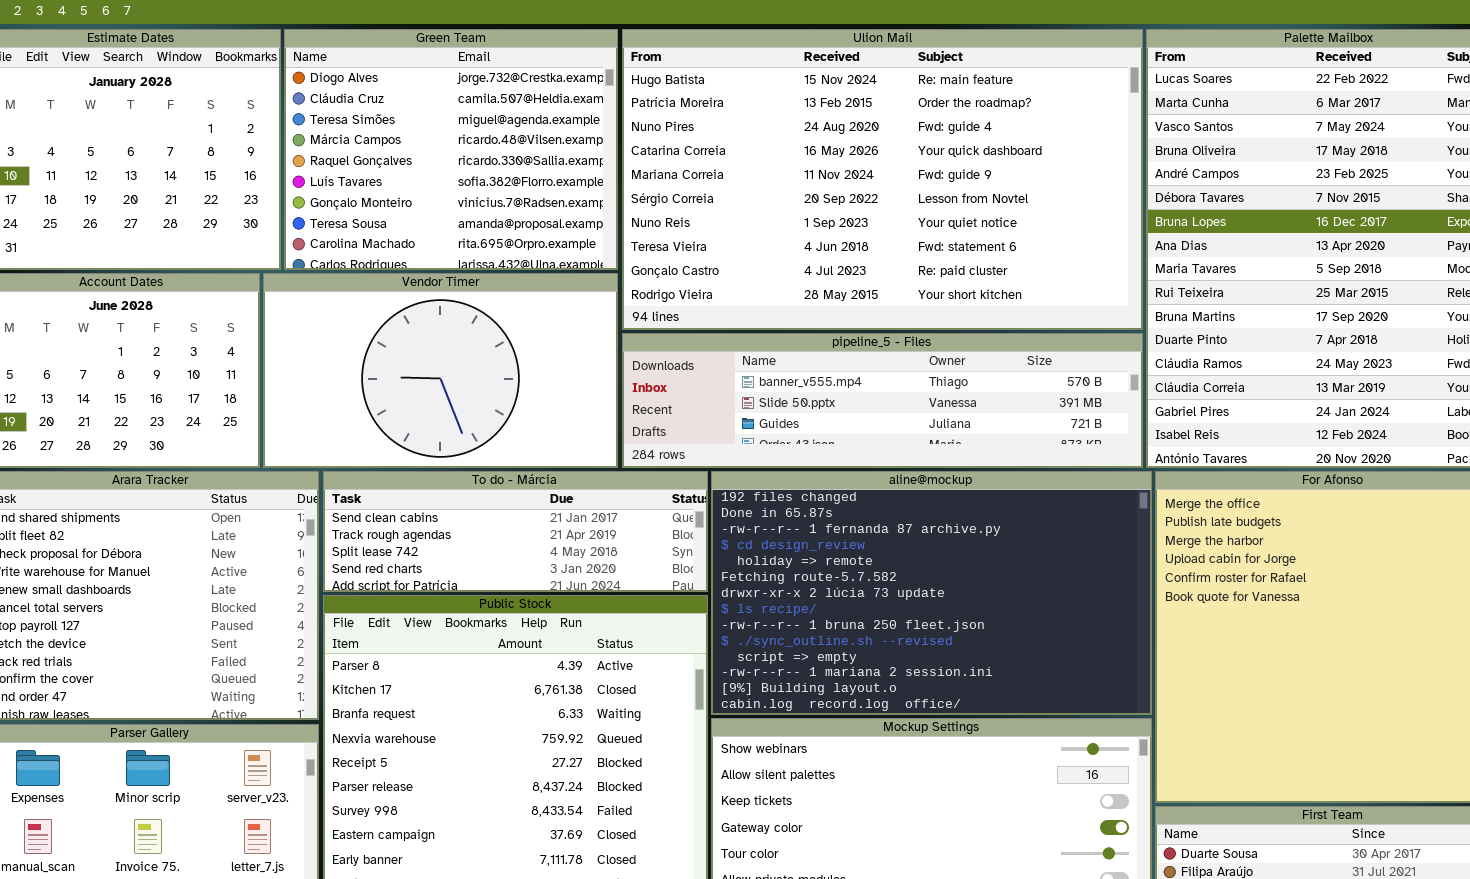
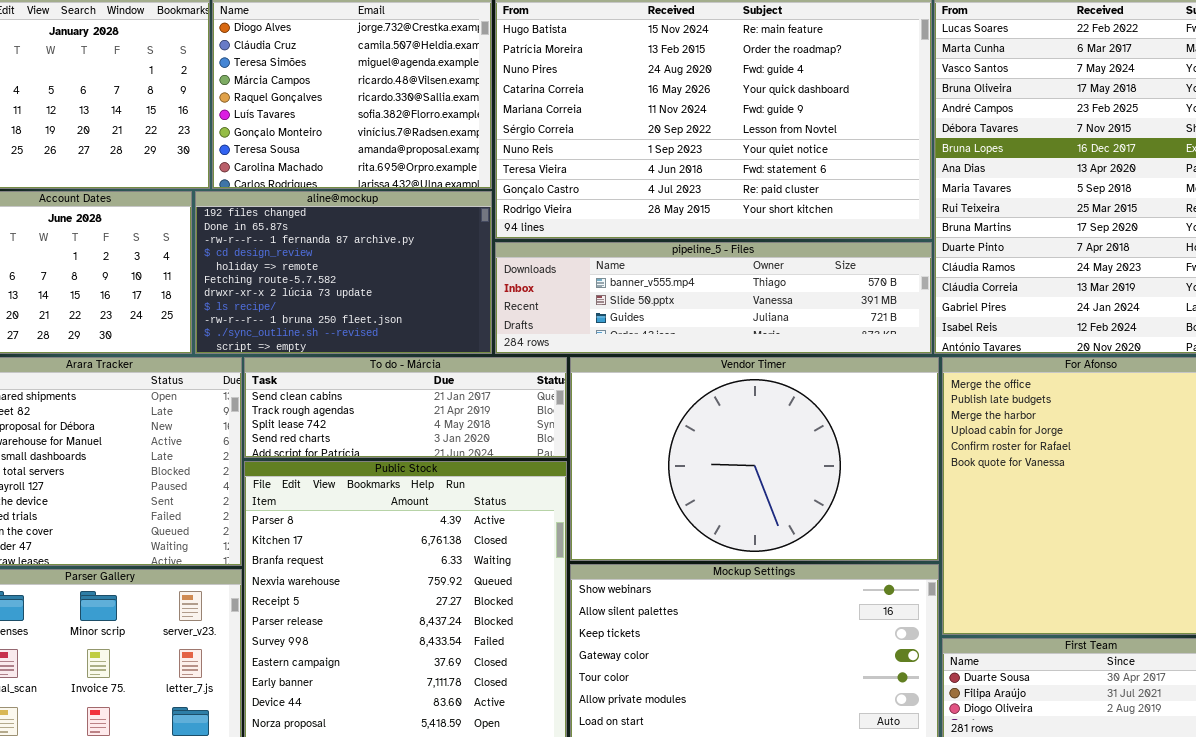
Vendor Timer: [263,273,618,468] -> [570,357,939,561], moved, resized
aline@mockup: [711,471,1152,715] -> [195,191,492,354], moved, resized

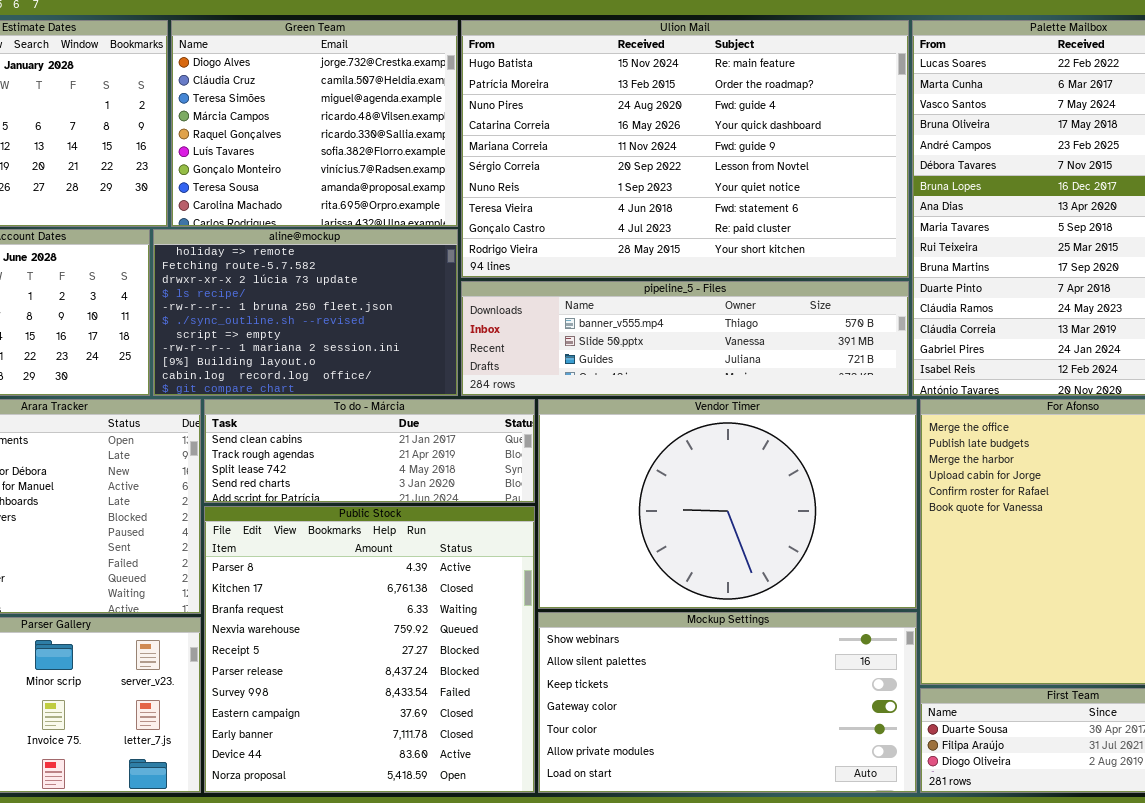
aline@mockup: [195,191,492,354] -> [153,229,458,396], scrolled down 4 rows

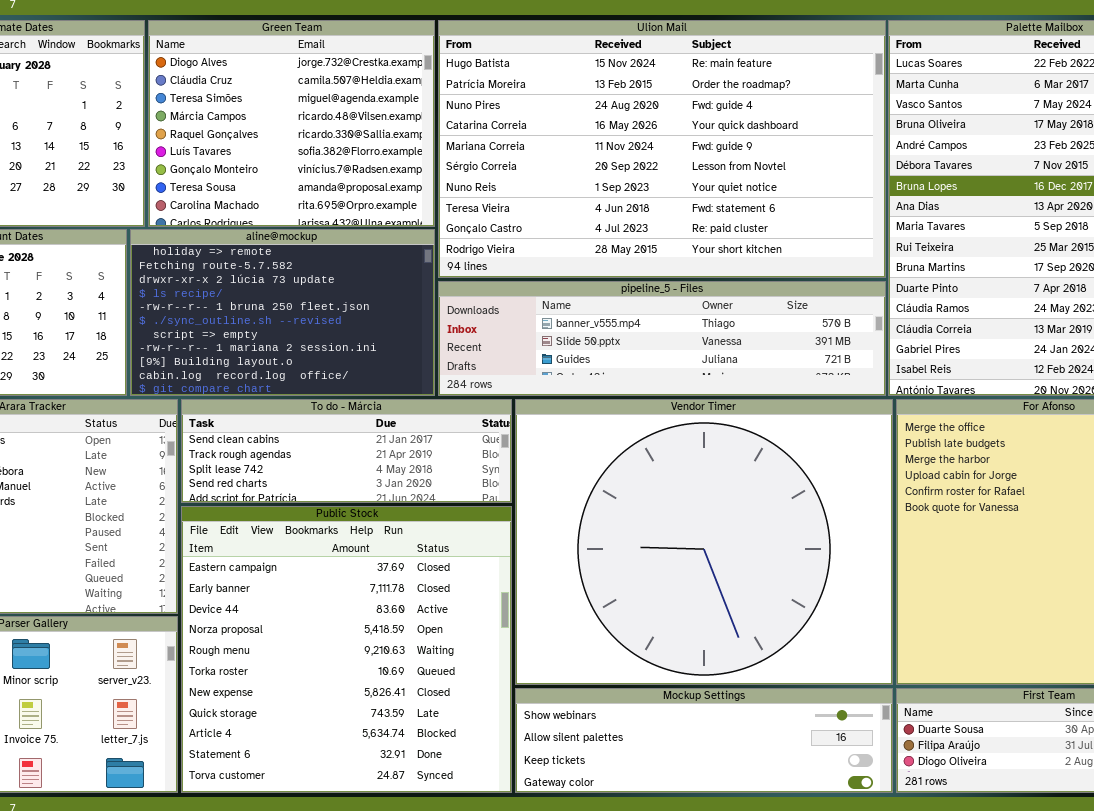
Vendor Timer: [538,399,917,609] -> [515,399,893,685], resized
Public Stock: [204,506,535,793] -> [181,506,512,793], scrolled down 7 rows
Mockup Settings: [538,612,917,793] -> [515,688,893,793], resized

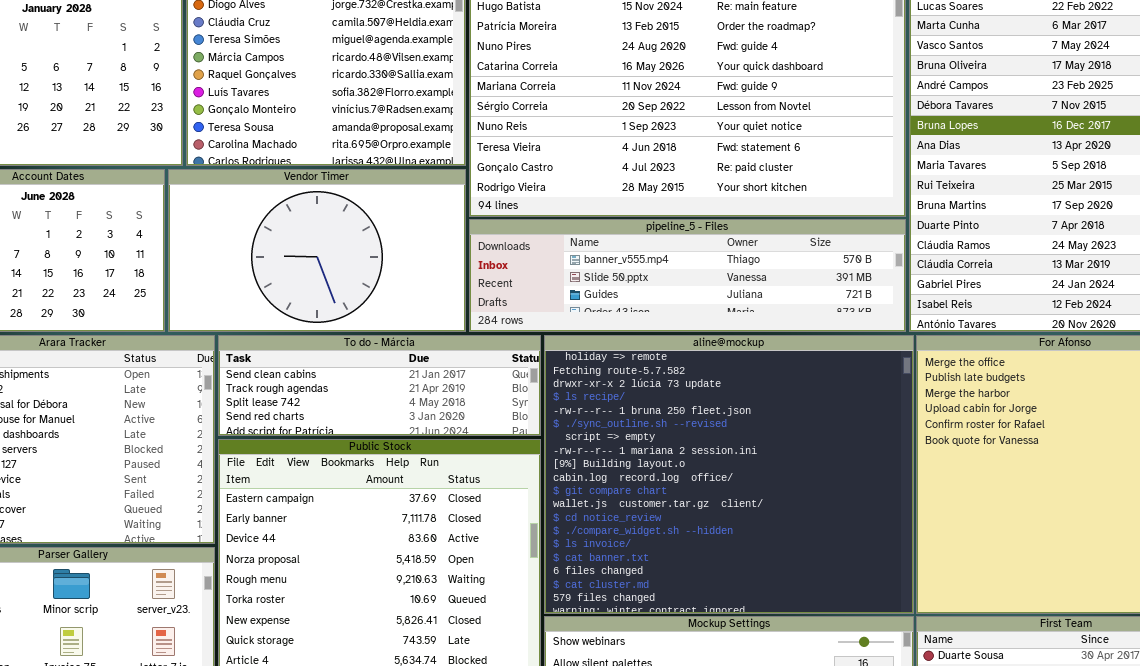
aline@mockup: [130,229,435,396] -> [544,335,914,614], moved, resized
Vendor Timer: [515,399,893,685] -> [168,169,466,332], moved, resized

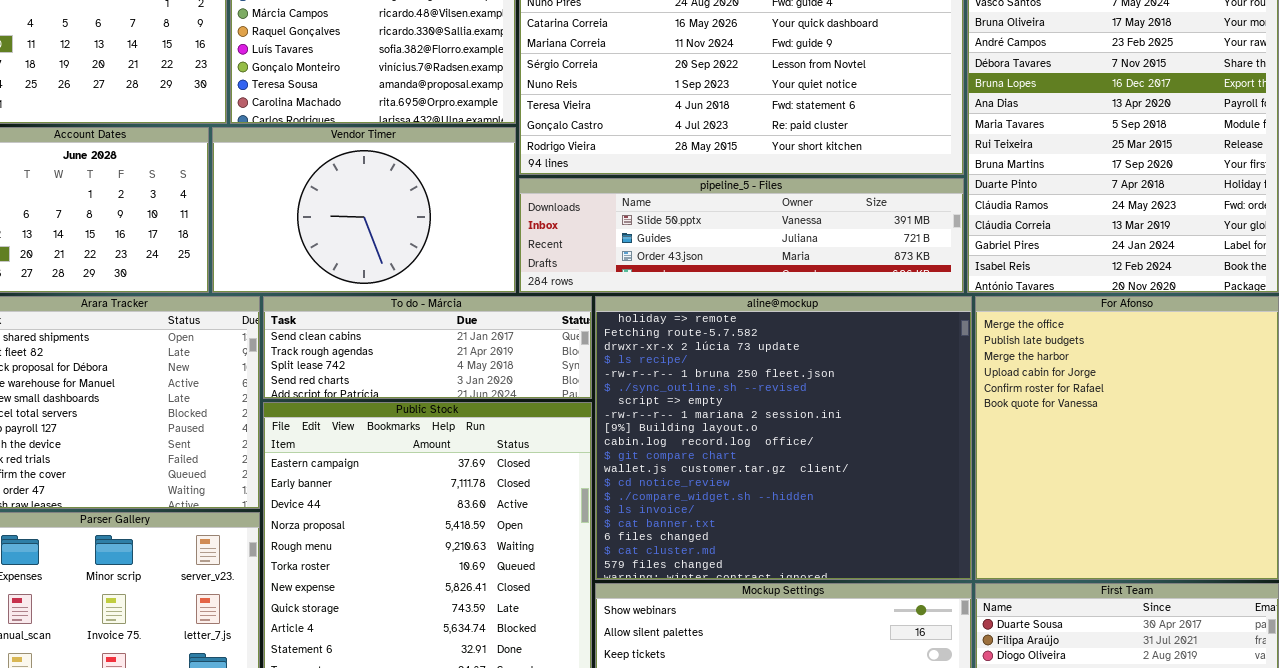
pipeline_5 - Files: [469,219,906,332] -> [519,178,964,293], scrolled down 1 row

